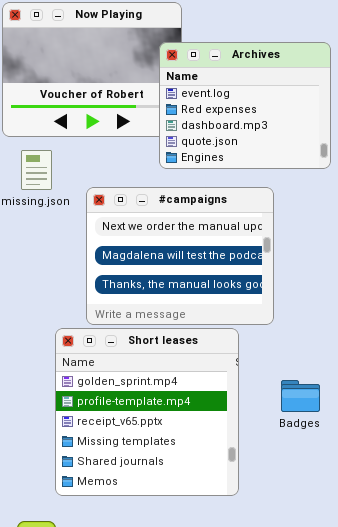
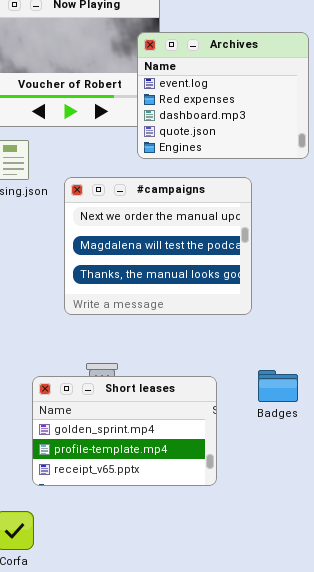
Short leases: [55,328,239,496] -> [32,376,217,486], resized

